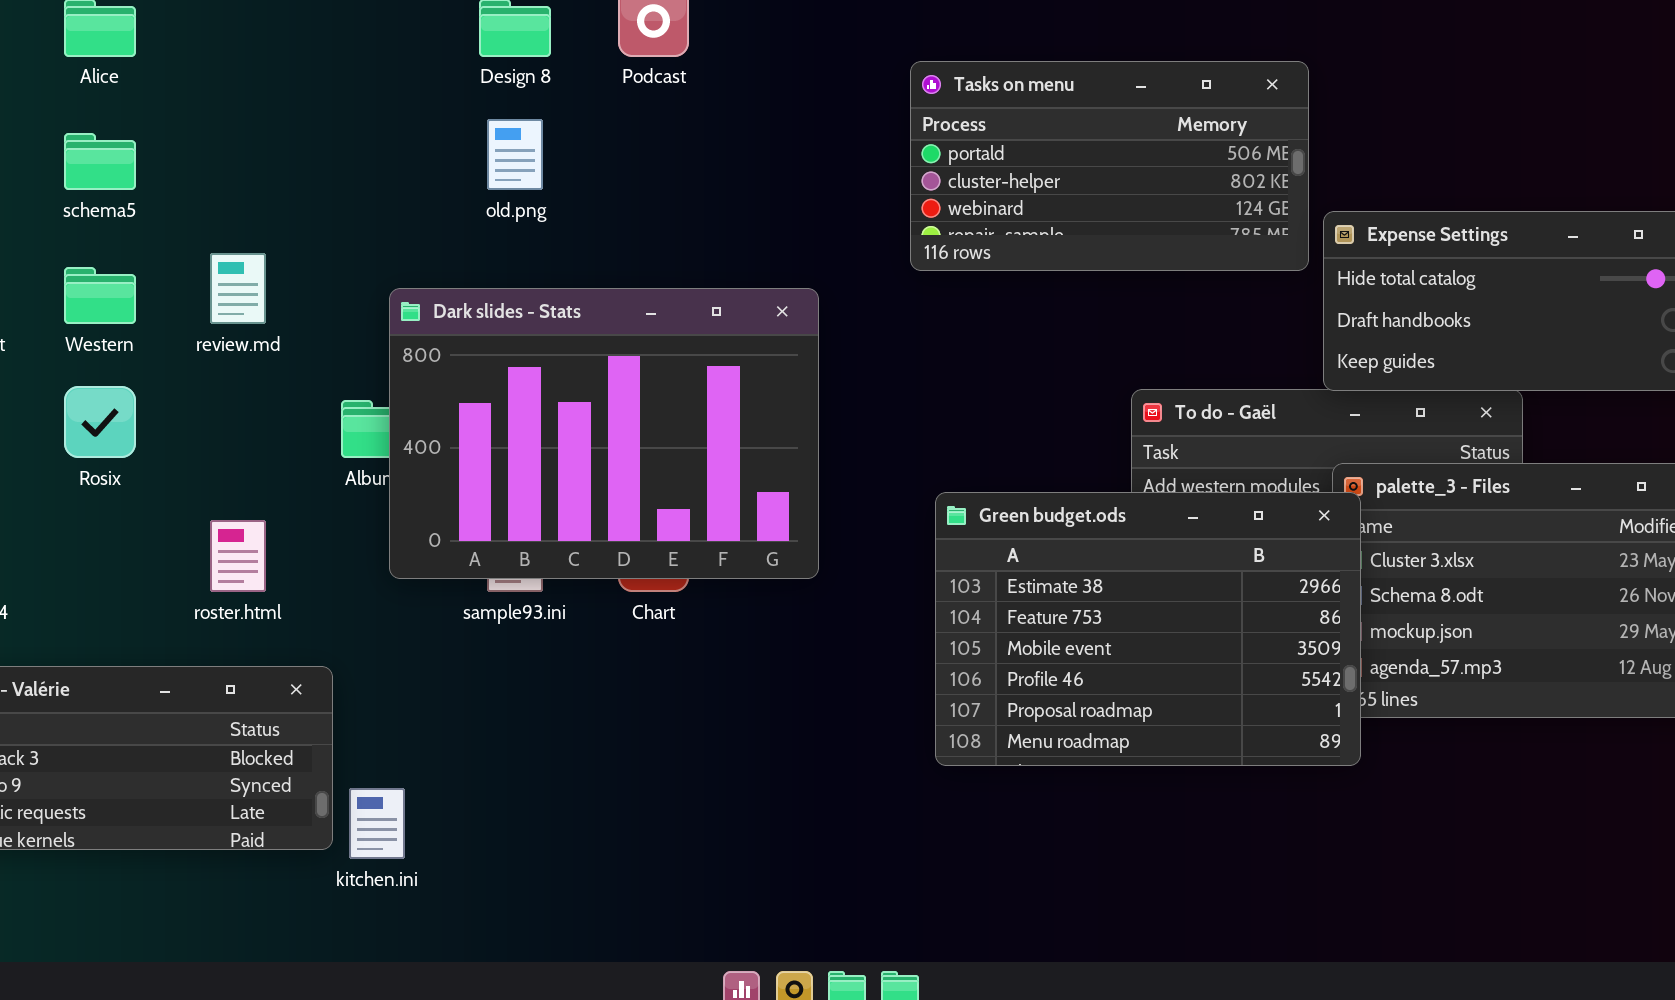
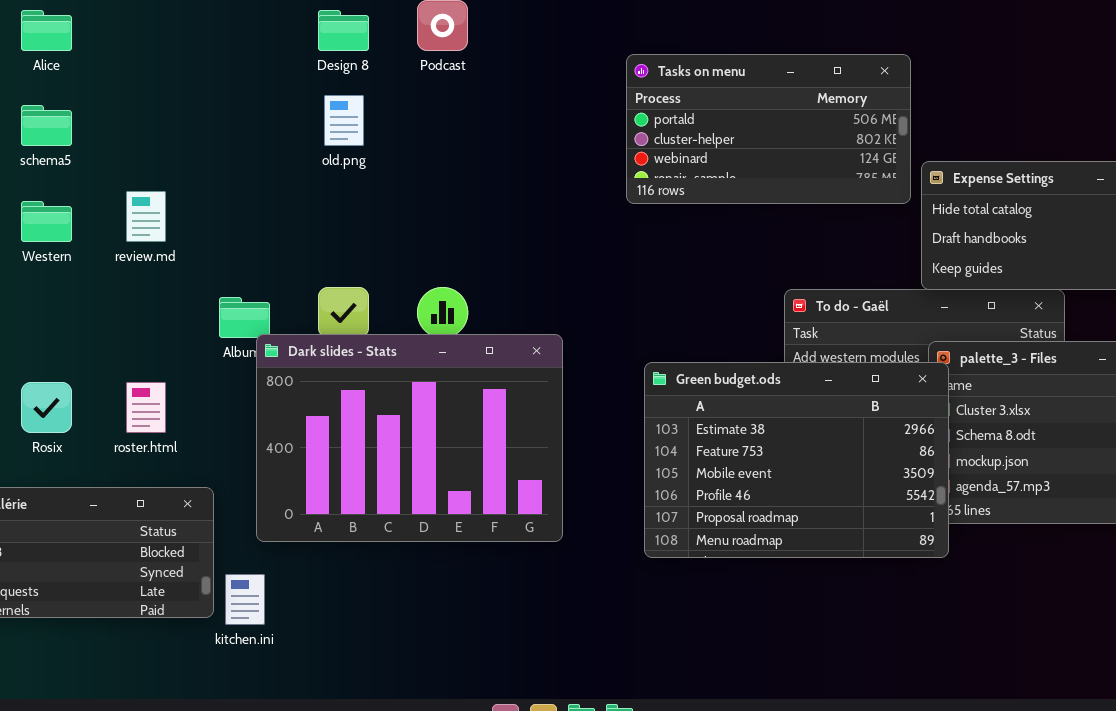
Dark slides - Stats: [389,288,819,579] -> [256,334,563,542], moved
Rosix: [64,386,136,458] -> [21,382,72,433], moved

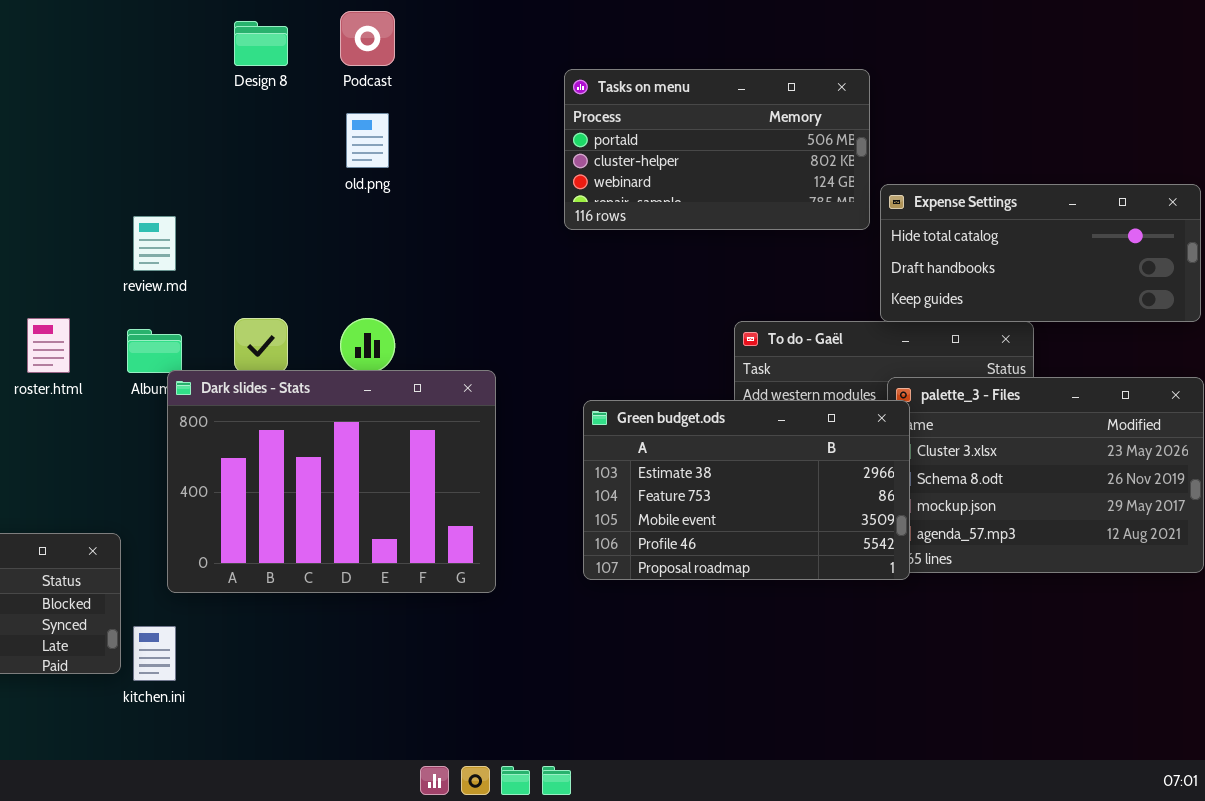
old.png: [324,95,364,146] -> [346,113,389,168], moved
review.md: [126,191,166,242] -> [133,216,176,271], moved
Green budget.ods: [644,362,949,558] -> [583,400,910,580], resized
roster.html: [126,382,166,433] -> [27,318,70,373], moved

